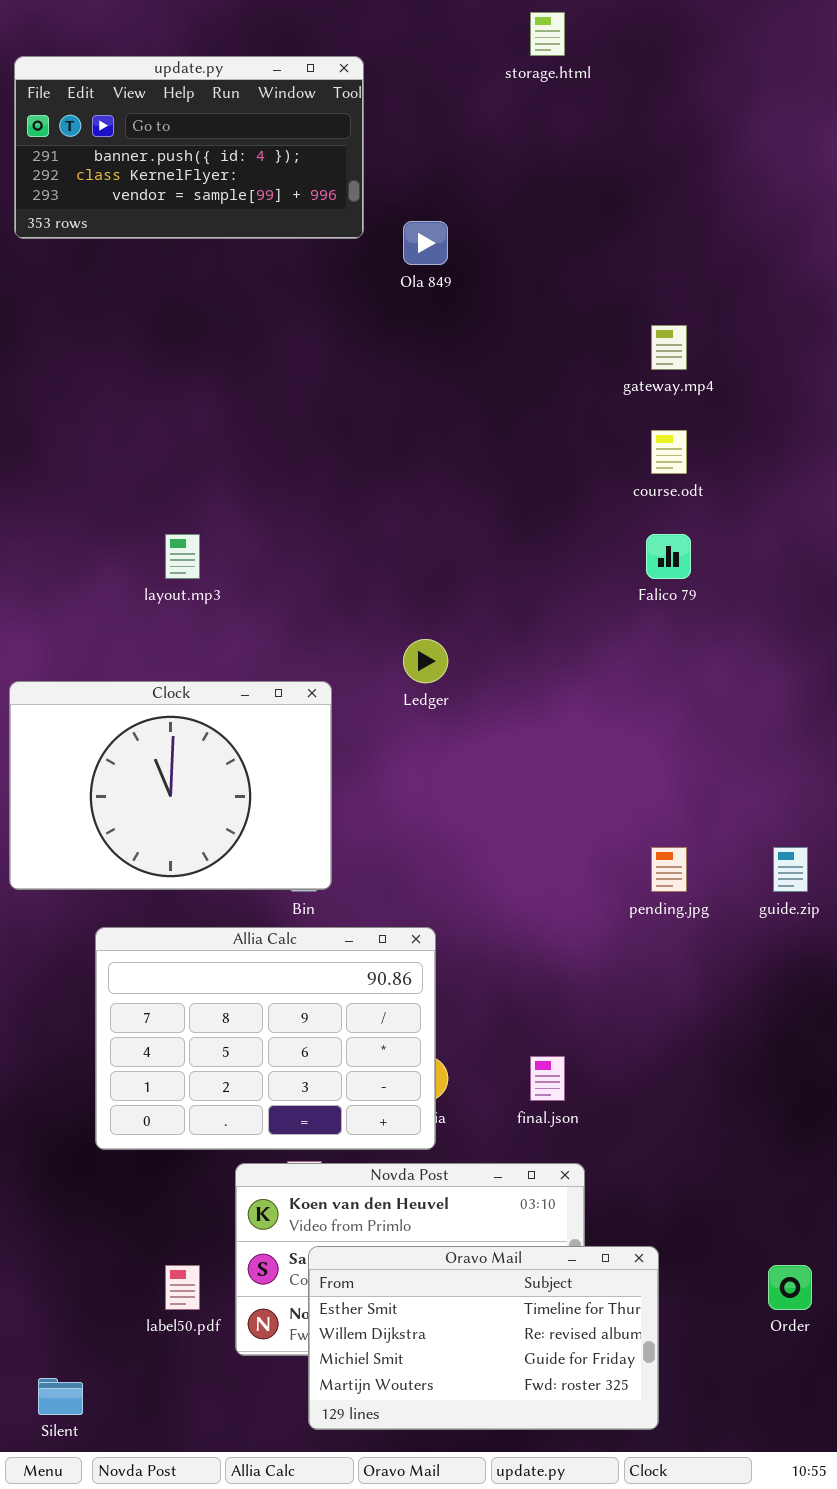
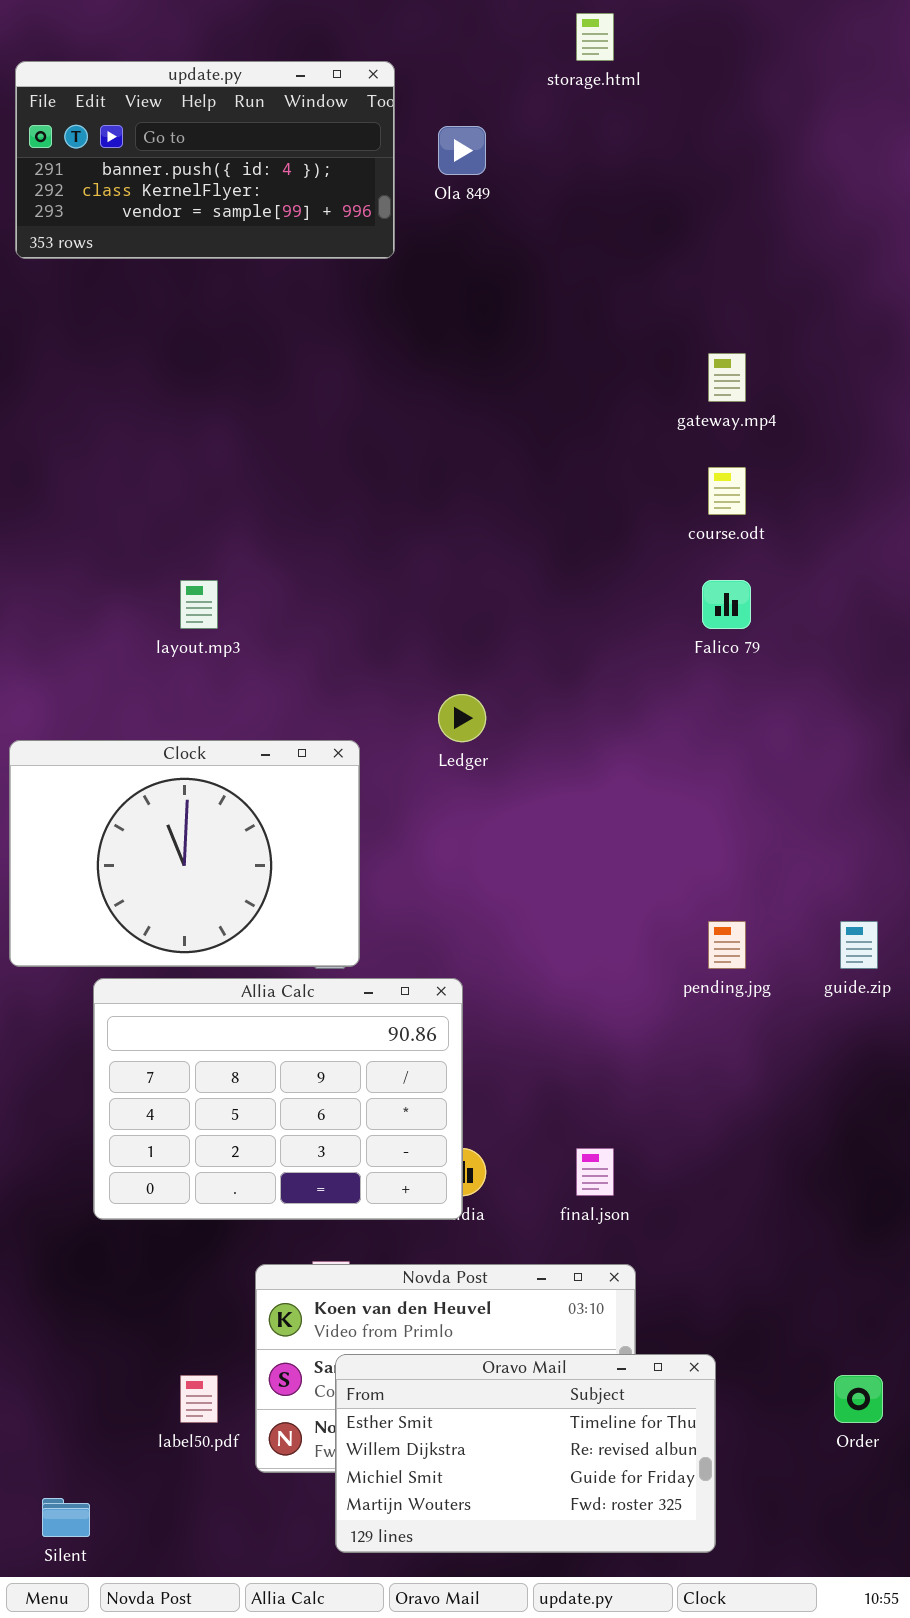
Ola 849: [403,221,448,265] -> [438,126,486,175], moved
Allia Calc: [95,927,436,1150] -> [93,978,463,1220], moved

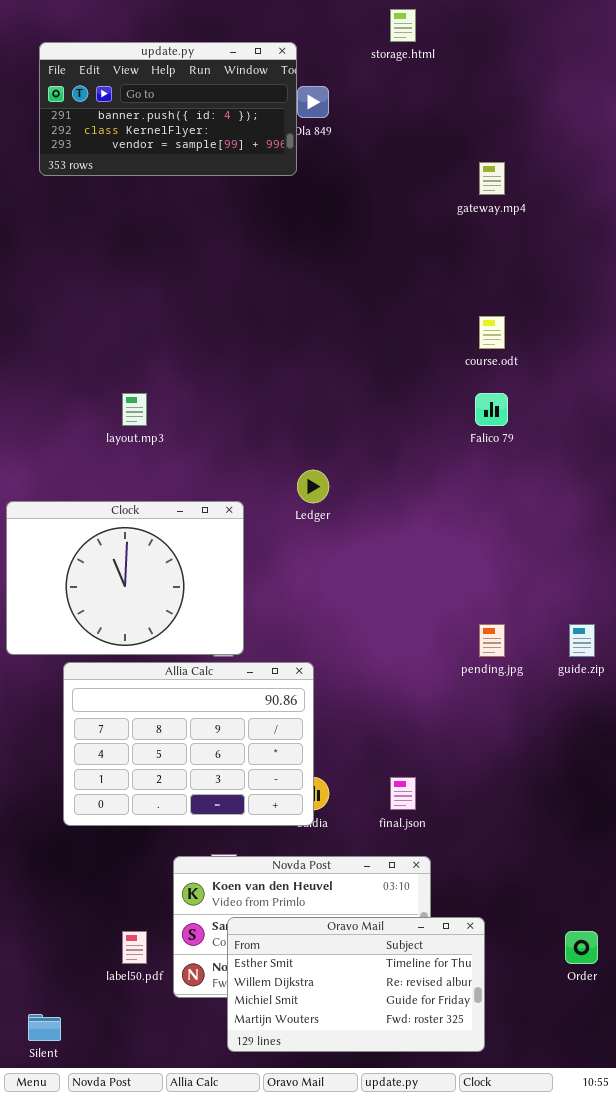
update.py: [15,61,395,259] -> [39,42,297,176], moved
gateway.mp4: [708,353,746,402] -> [479,162,505,195], moved

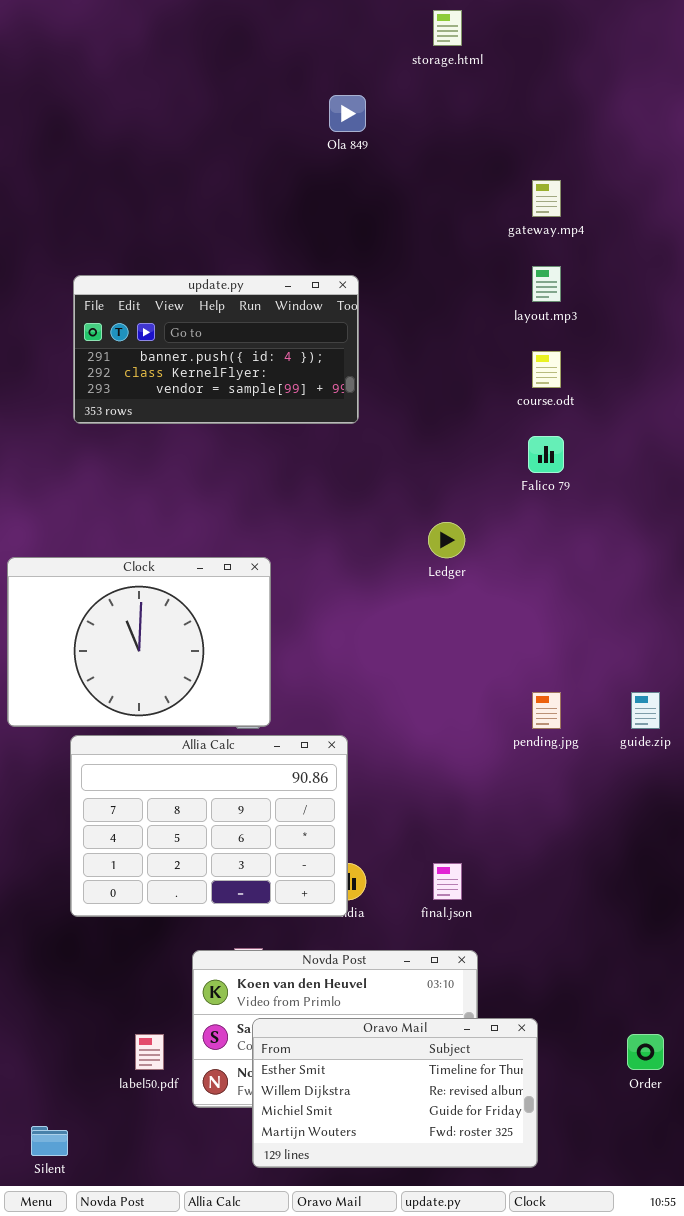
update.py: [39,42,297,176] -> [73,275,359,424], moved
layout.mp3: [122,393,147,426] -> [532,266,561,302], moved
Ledger: [297,470,329,503] -> [428,522,465,558], moved

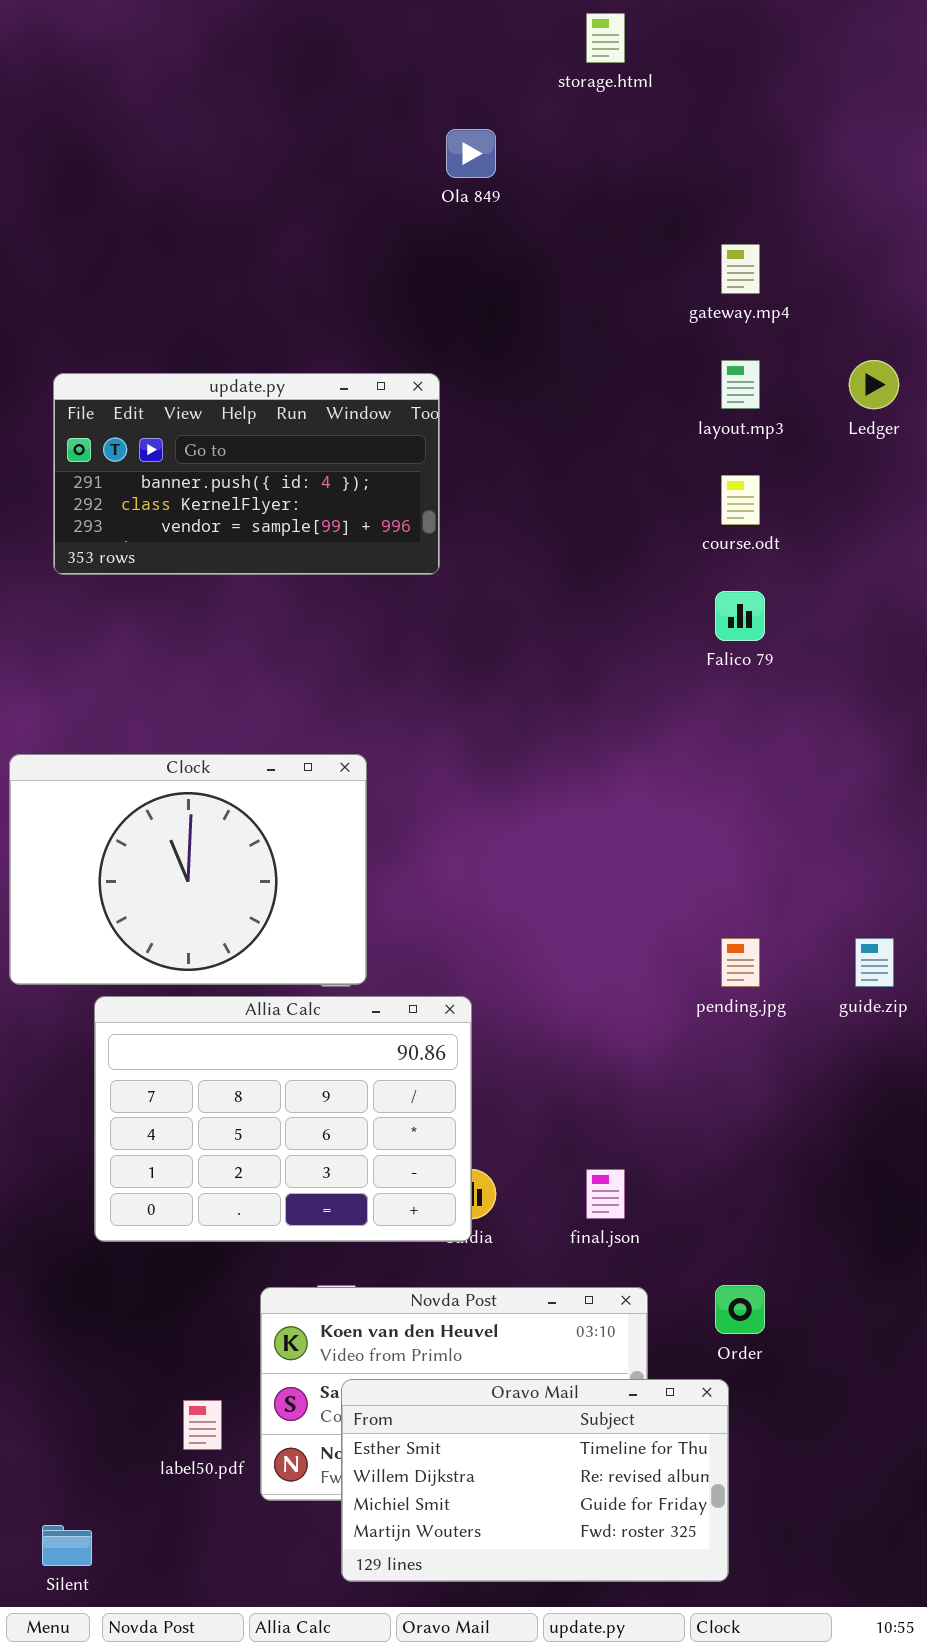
update.py: [73,275,359,424] -> [53,373,440,575], moved
Ledger: [428,522,465,558] -> [849,360,899,409], moved
Order: [627,1034,664,1070] -> [715,1285,765,1334], moved

